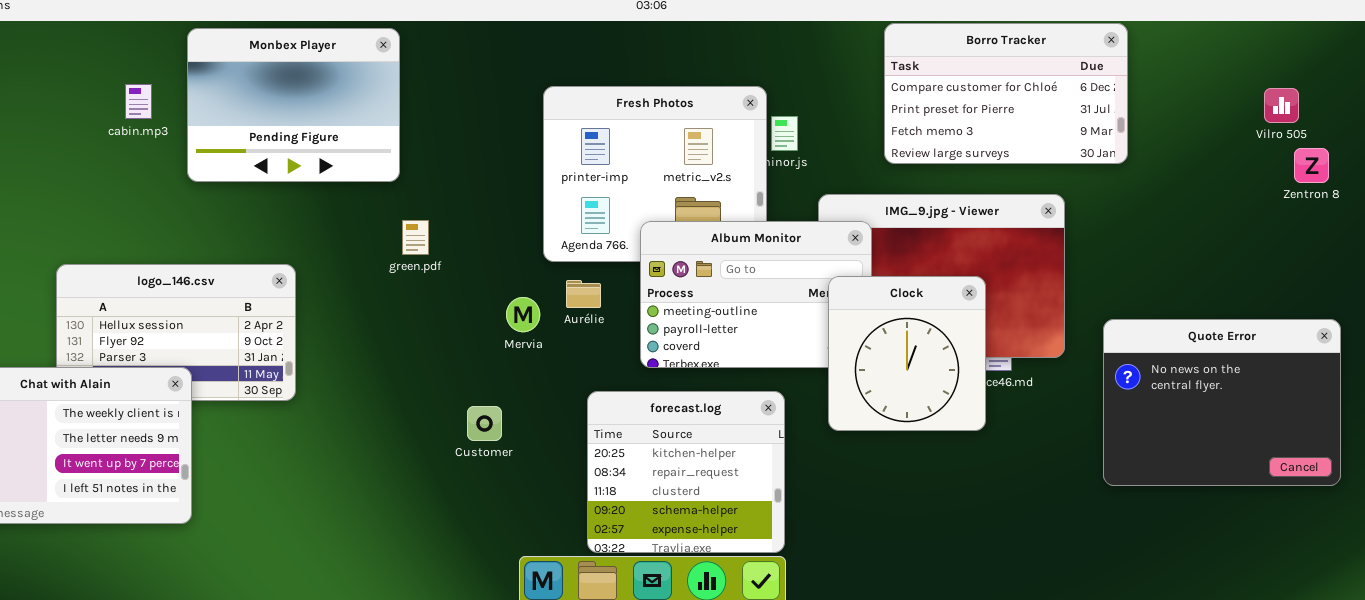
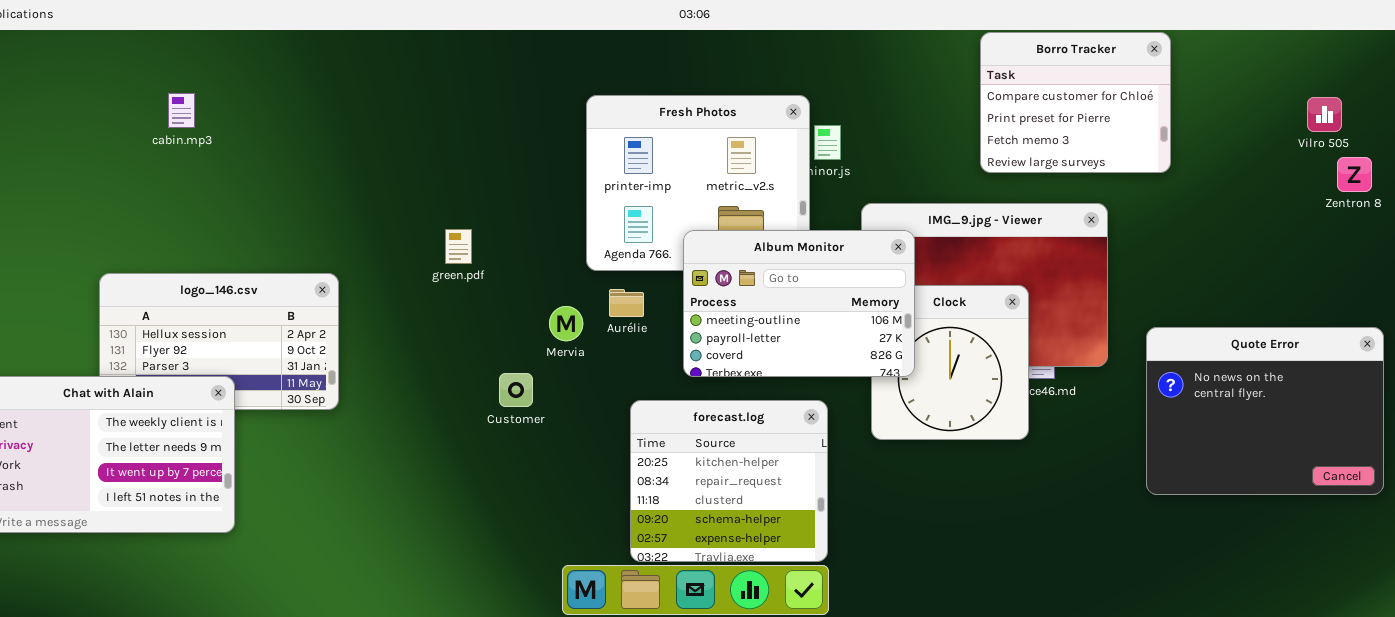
Borro Tracker: [884,23,1128,164] -> [980,32,1171,173], resized
Monbex Player: [187,28,400,182] -> none, closed
Album Monitor: [640,221,872,368] -> [683,230,915,377], raised
Customer: [467,406,502,441] -> [499,373,533,407], moved

